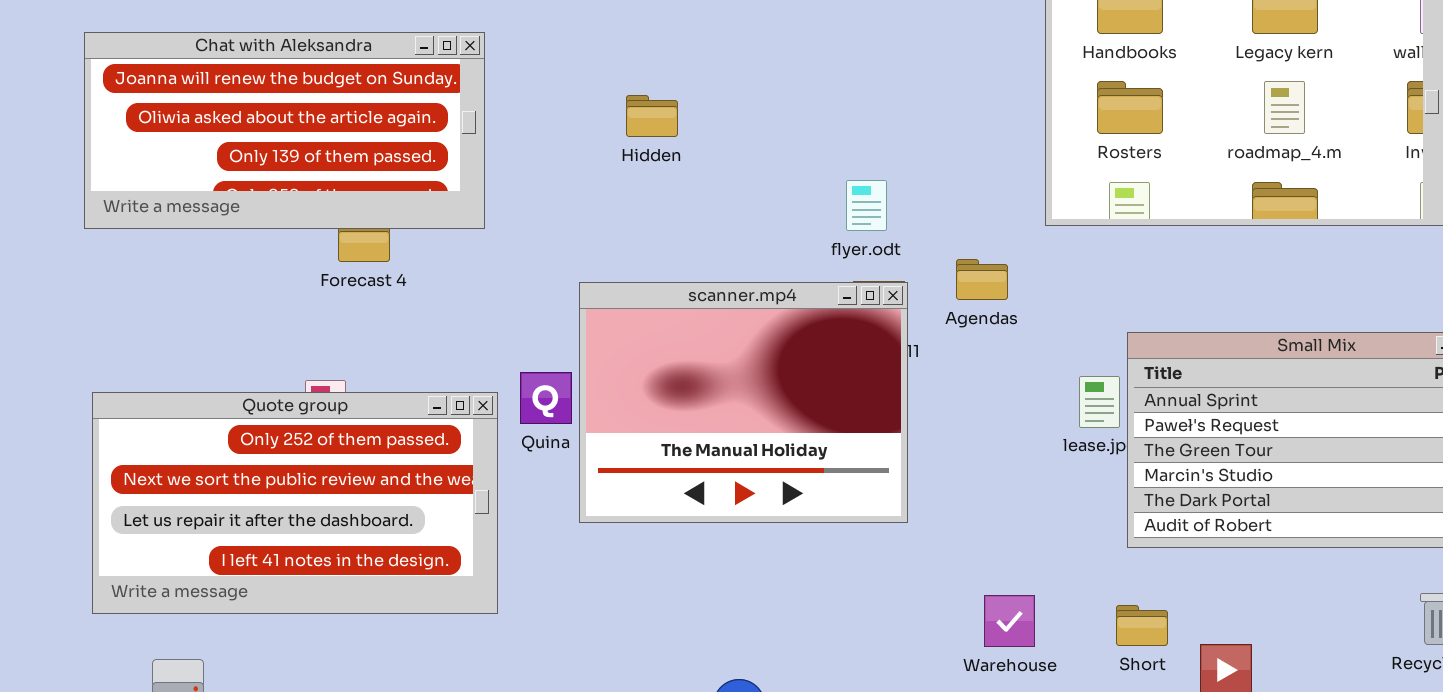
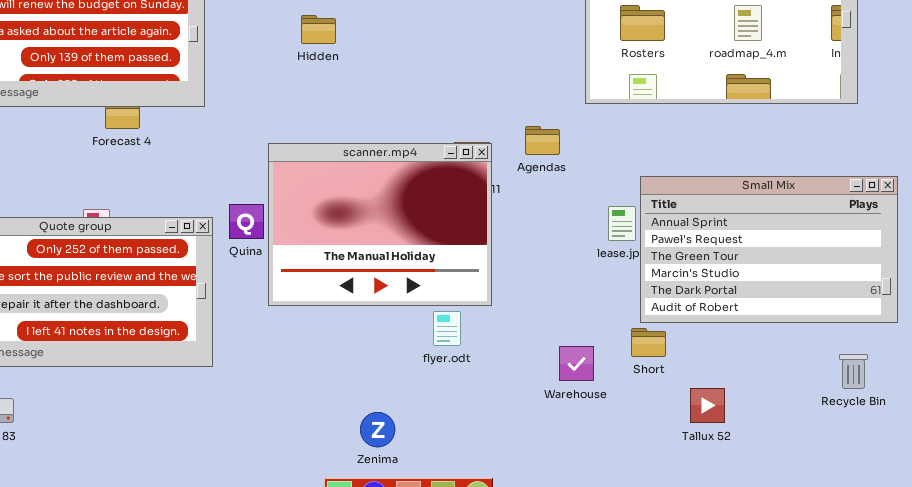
flyer.odt: [846,180,887,231] -> [433,311,461,346], moved
Warehouse: [984,595,1035,647] -> [559,346,594,381], moved
Short: [1116,605,1168,646] -> [631,328,666,357], moved

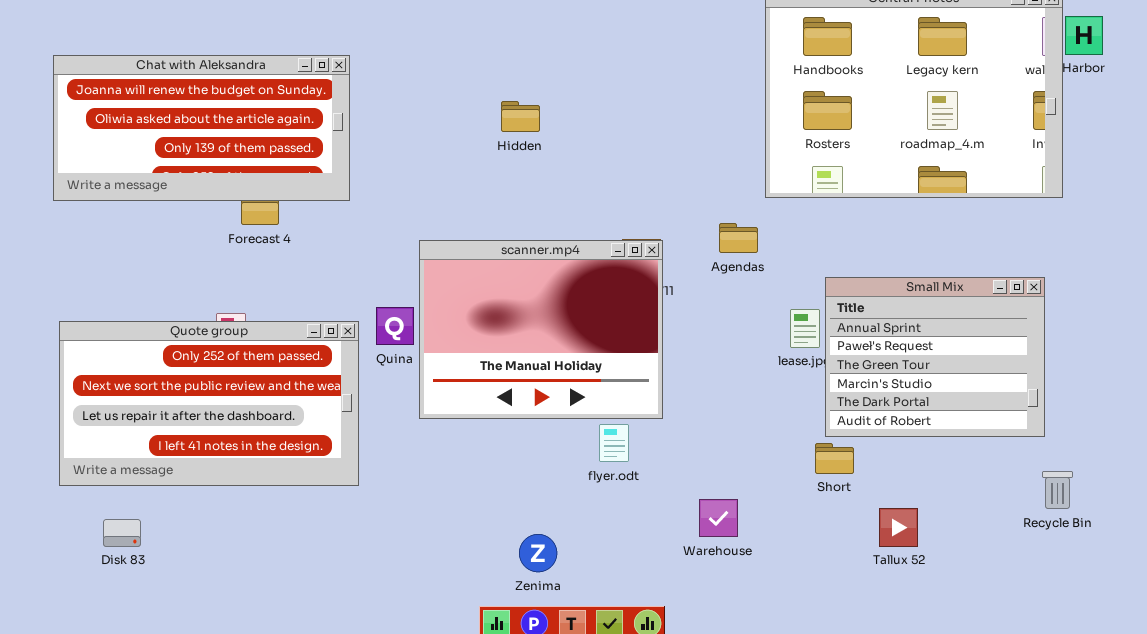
Hidden: [301,15,336,44] -> [501,101,540,132], moved
Agendas: [525,126,560,155] -> [719,223,758,253], moved
Small Mix: [640,176,898,323] -> [825,277,1045,437], resized
Warehouse: [559,346,594,381] -> [699,499,738,537], moved

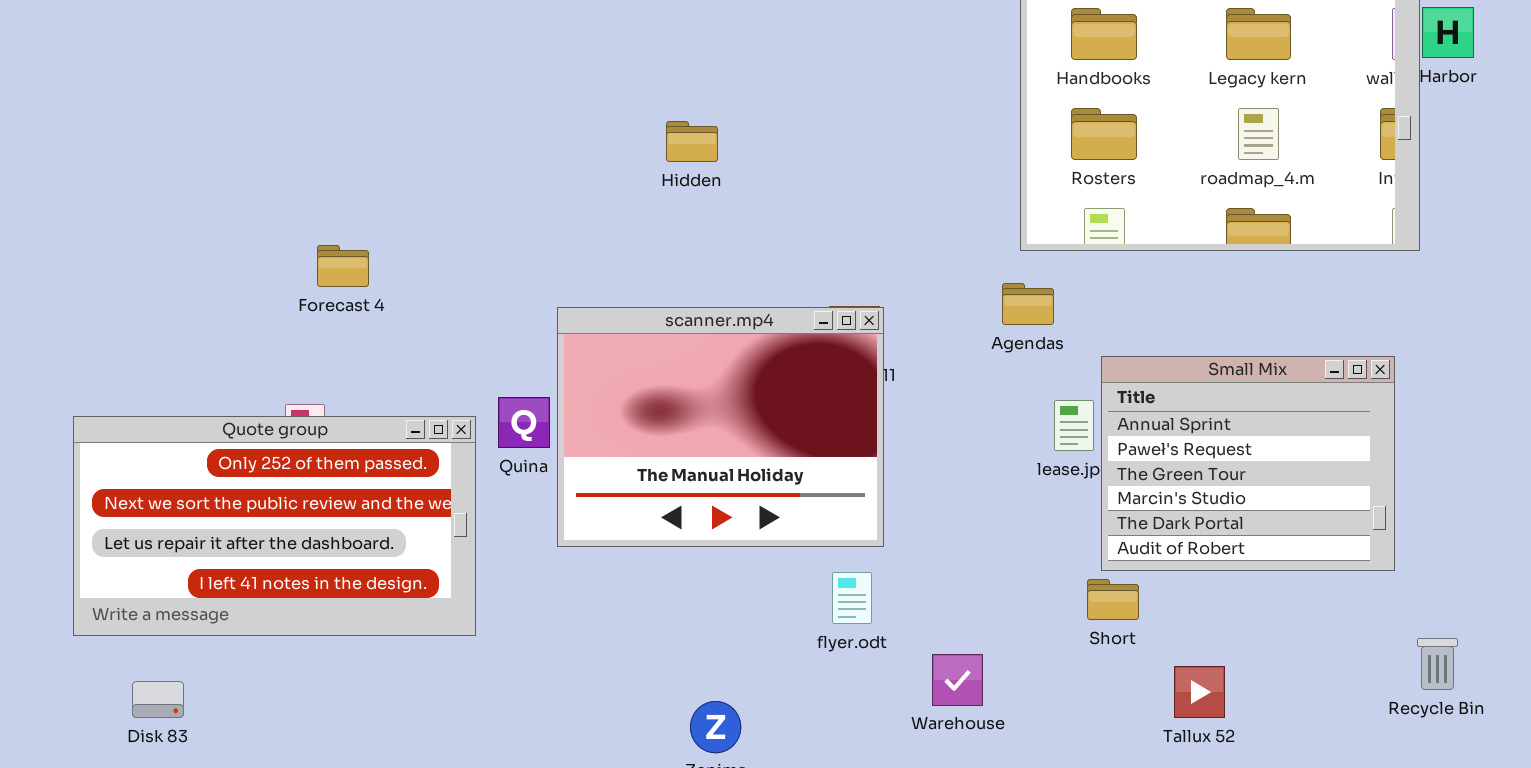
Chat with Aleksandra: [53,55,350,201] -> none, closed
Agendas: [719,223,758,253] -> [1002,283,1054,325], moved
flyer.odt: [599,424,629,462] -> [832,572,872,624], moved
Recycle Bin: [1042,471,1073,509] -> [1417,638,1458,690], moved

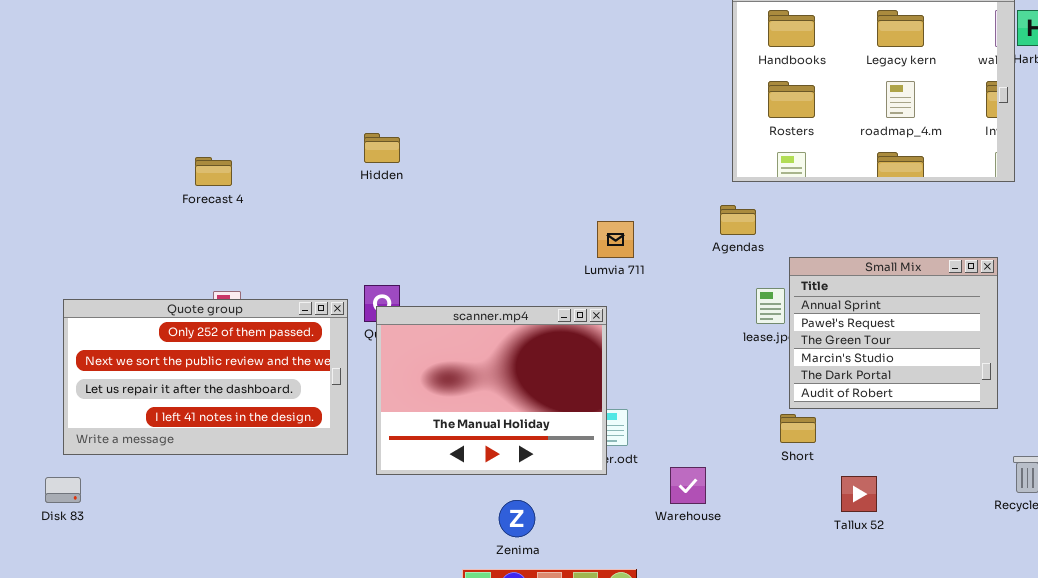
Hidden: [666,121,718,162] -> [364,133,400,163], moved
Forecast 4: [317,245,369,287] -> [195,157,232,186], moved
scanner.mp4: [557,307,884,547] -> [376,306,607,475], moved
Disk 83: [132,681,184,718] -> [45,477,81,503], moved

